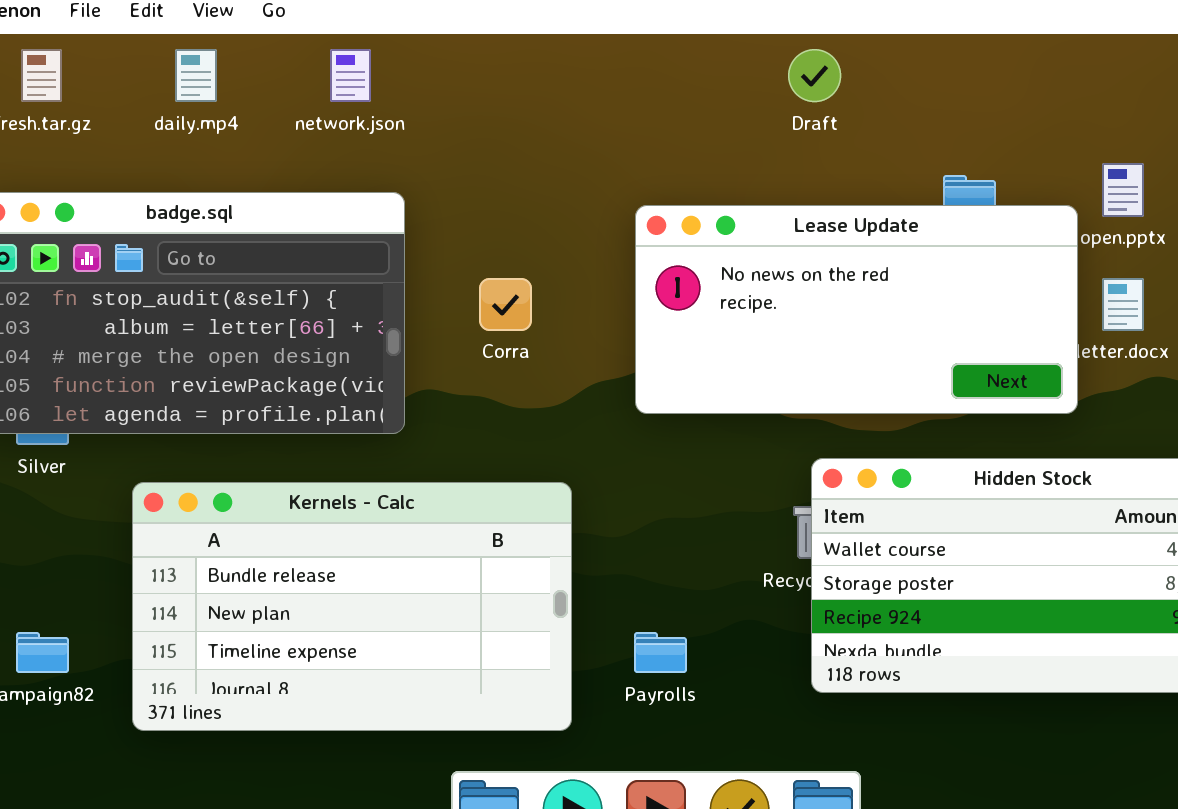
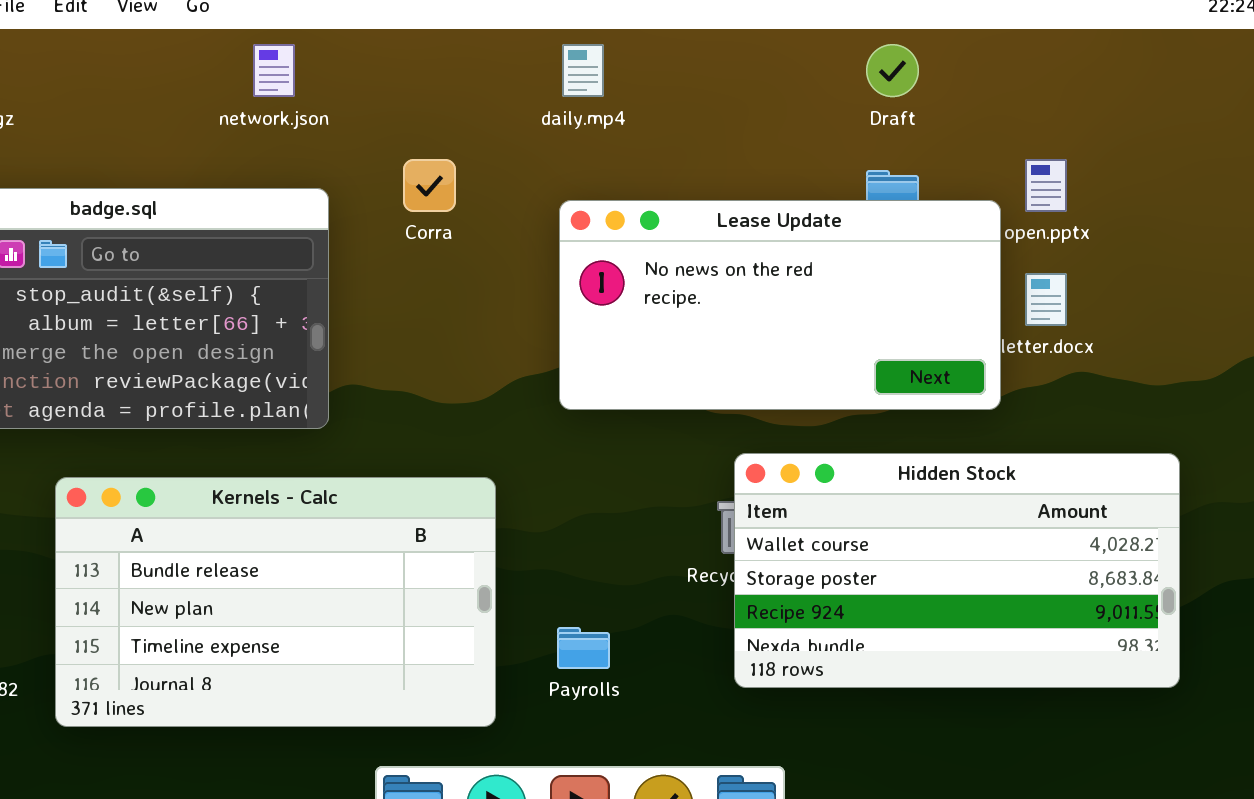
daily.mp4: [175,49,217,102] -> [562,44,604,97], moved
Draft: [788,49,841,102] -> [866,44,919,97], moved
Corra: [479,278,532,331] -> [403,159,456,212], moved

